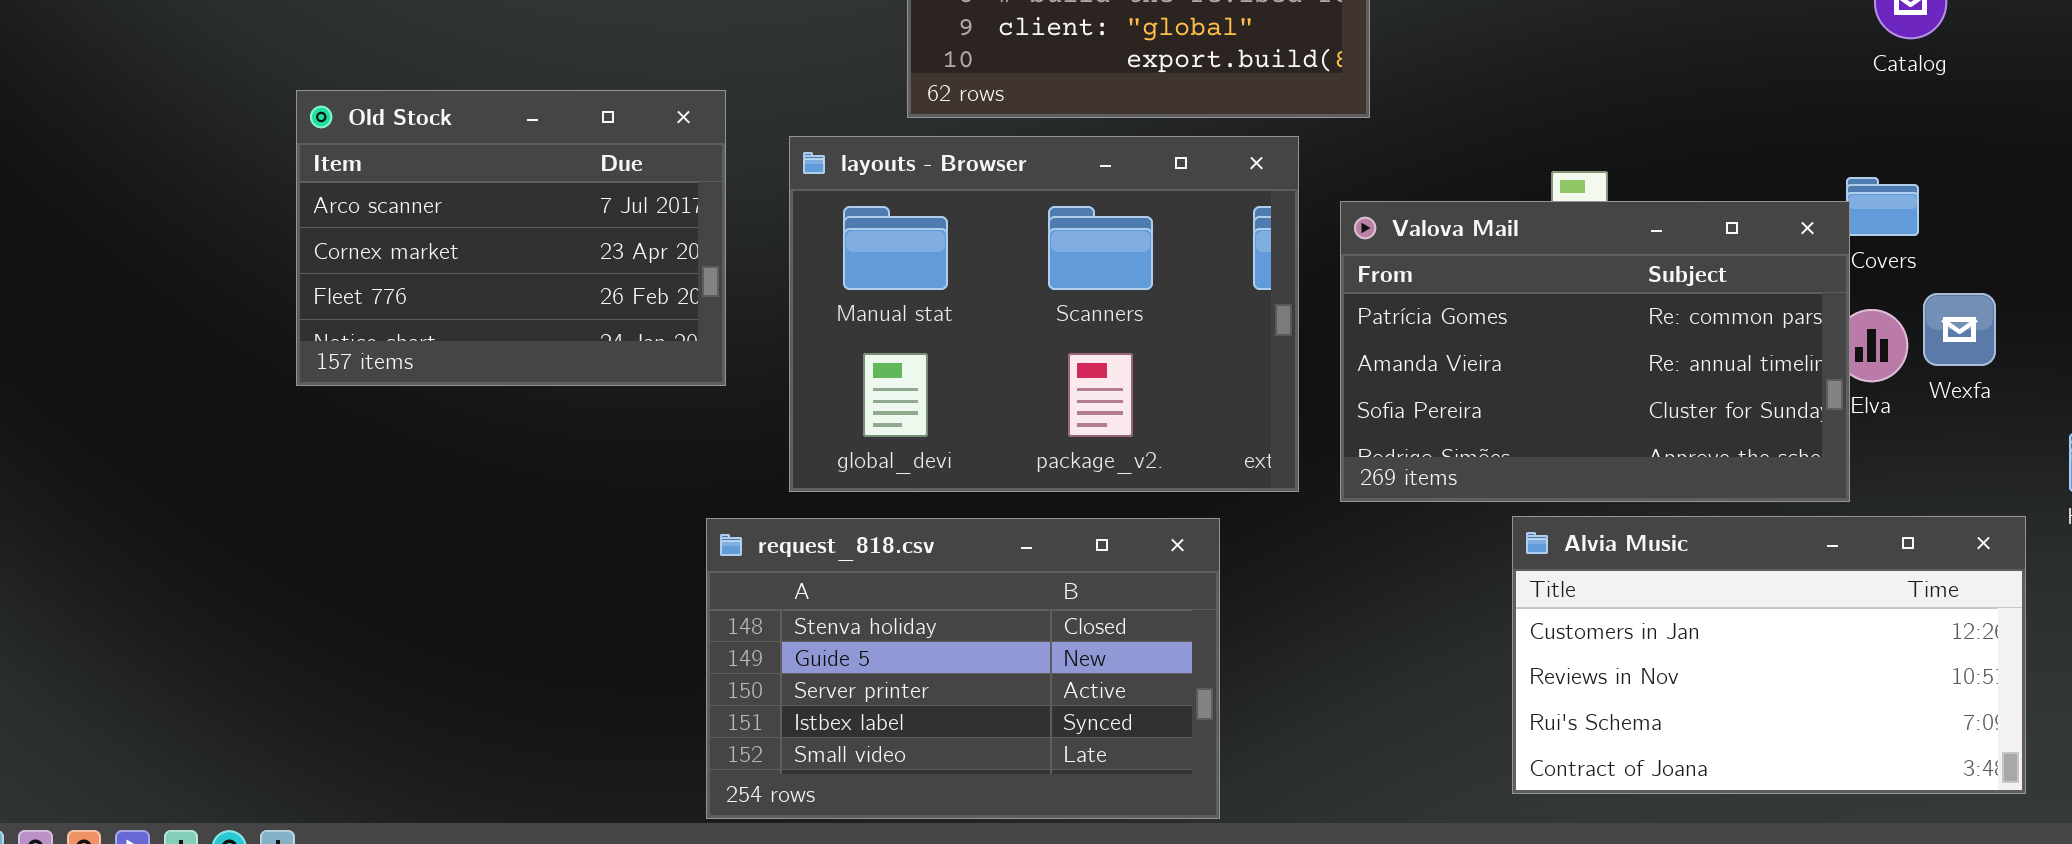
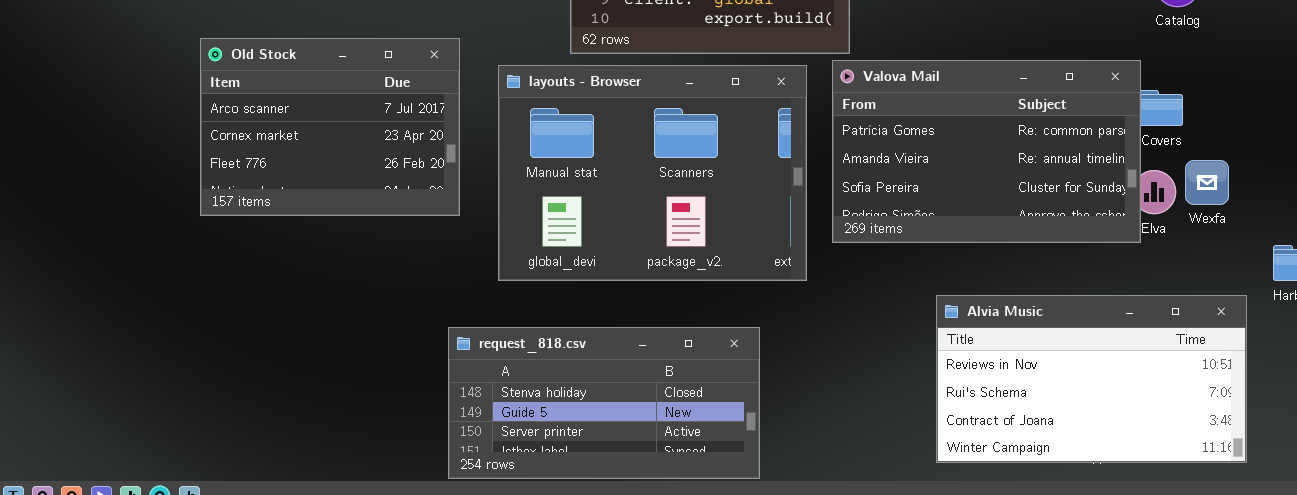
Valova Mail: [1340,201,1850,502] -> [832,60,1141,243], moved
Alvia Music: [1512,516,2026,794] -> [936,295,1247,463], scrolled down 1 row
request_818.csv: [706,518,1220,819] -> [448,327,760,479], resized

